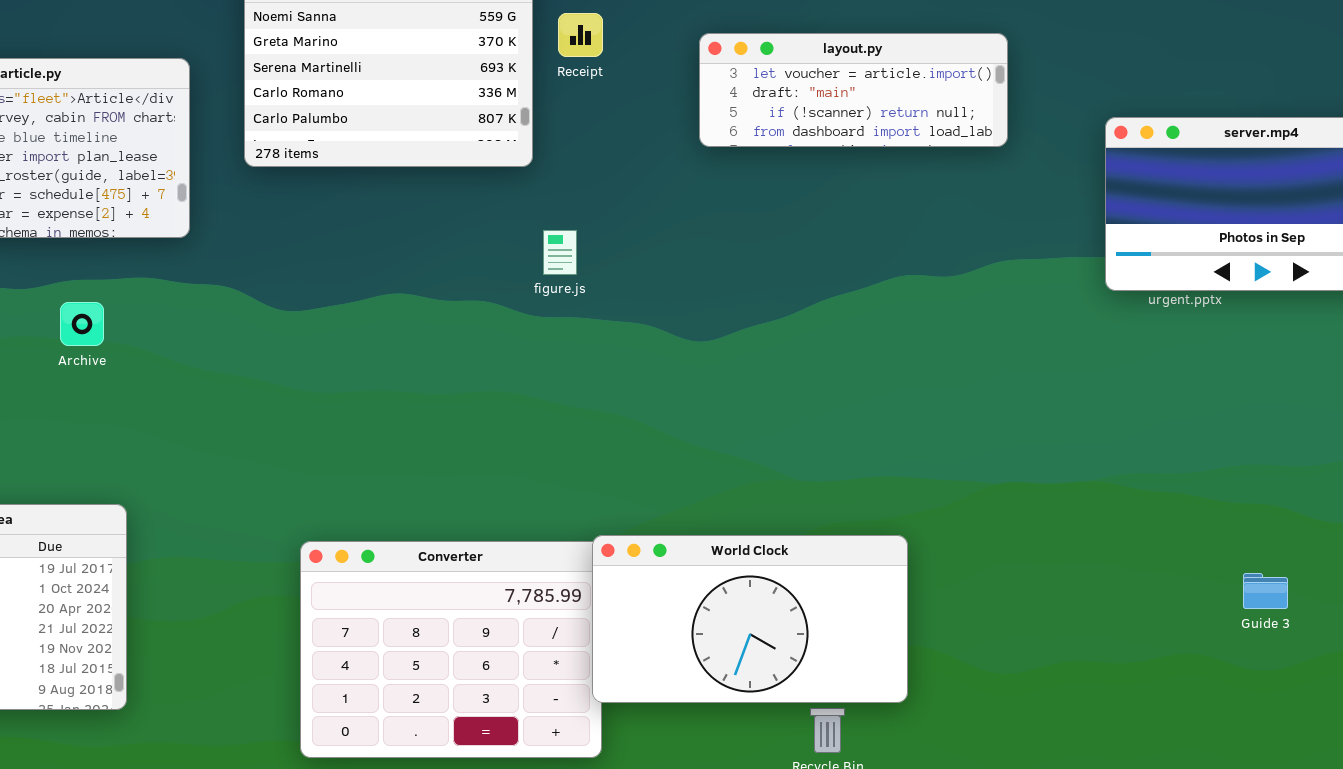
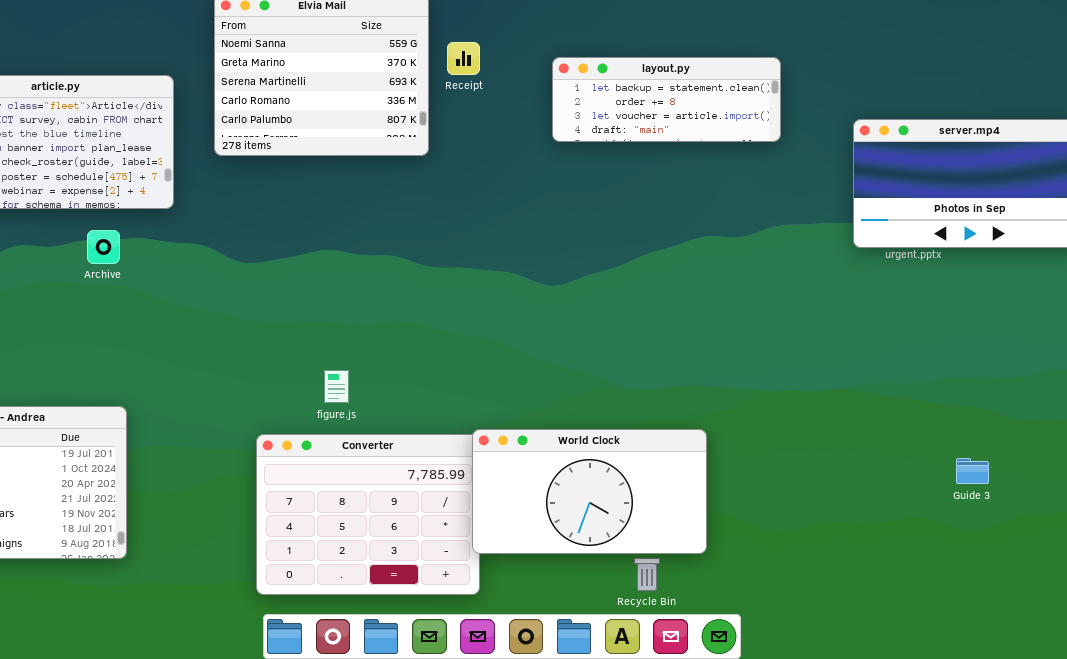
layout.py: [699,33,1008,147] -> [552,57,781,142], scrolled up 2 rows
figure.js: [543,230,577,275] -> [324,370,349,403], moved
Archive: [60,302,104,346] -> [87,230,120,264], moved

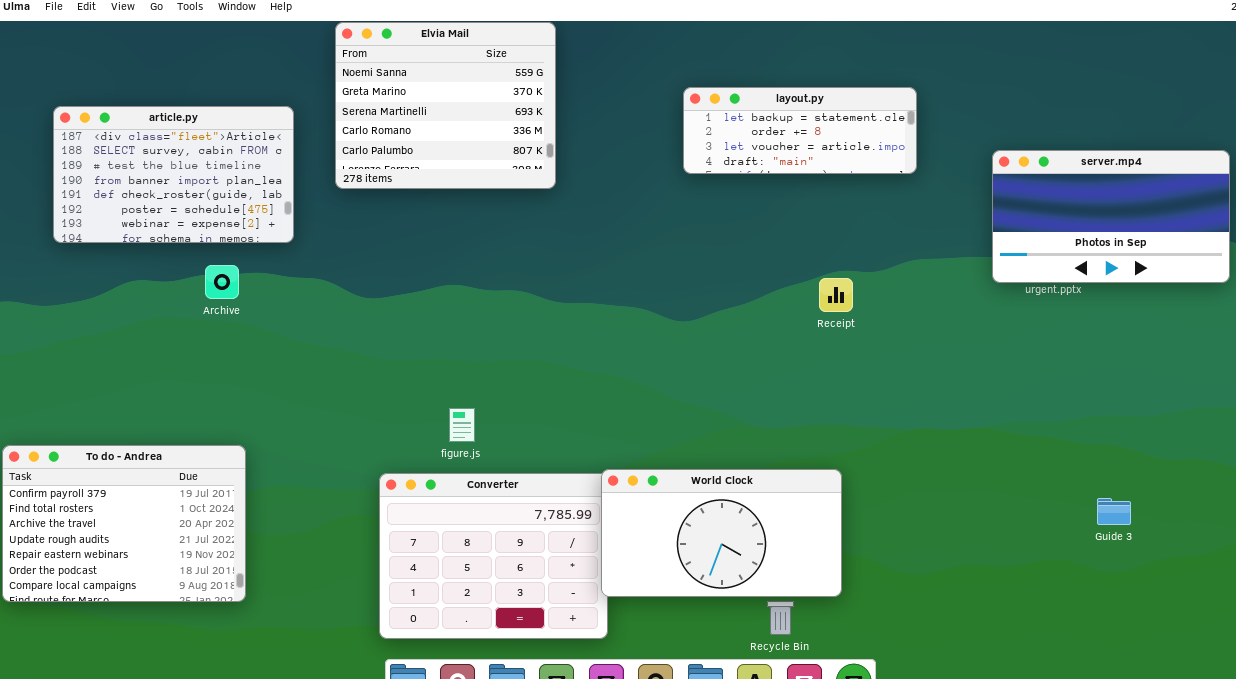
Receipt: [447,42,480,75] -> [819,278,853,312], moved

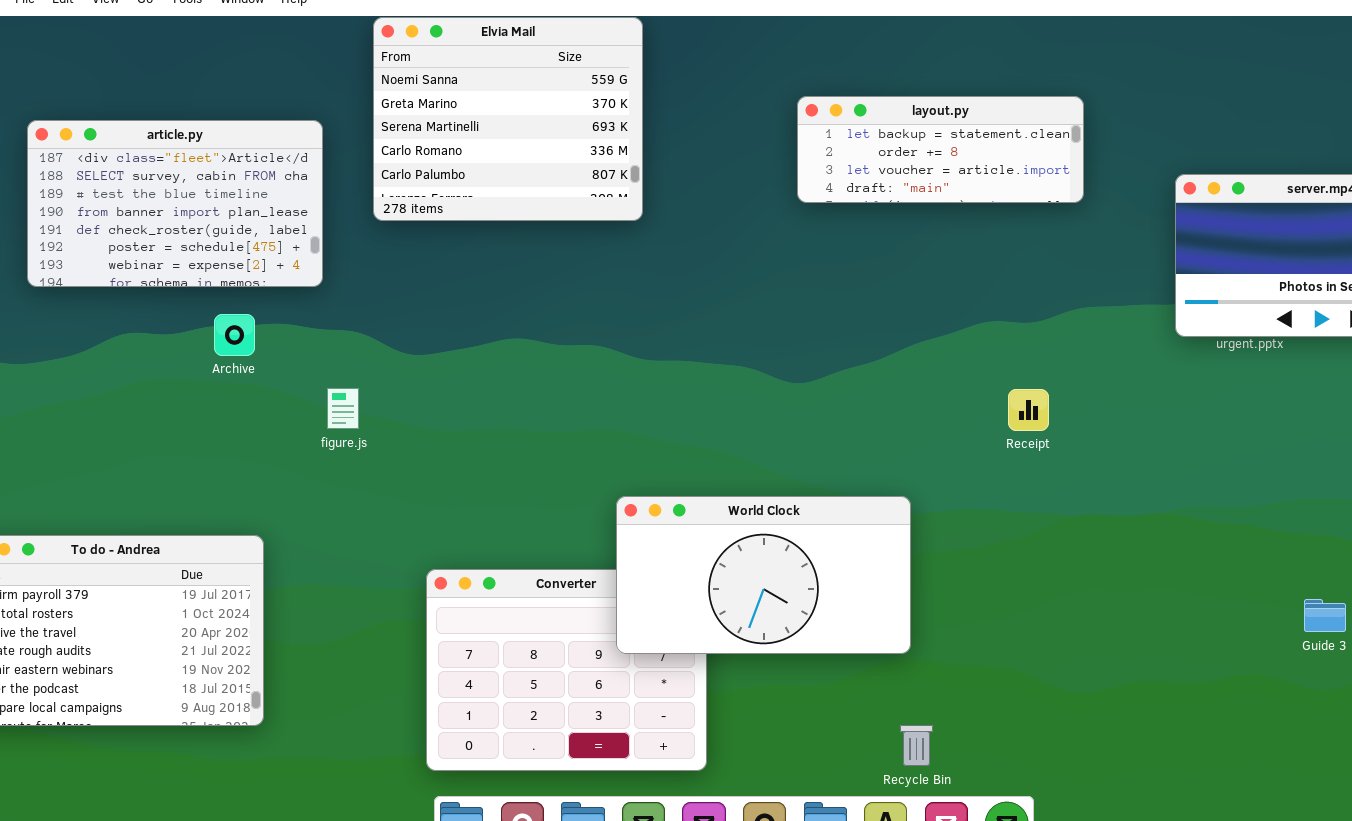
Receipt: [819,278,853,312] -> [1008,389,1049,431], moved
figure.js: [449,408,475,442] -> [327,388,359,429], moved
World Clock: [601,469,842,597] -> [616,496,911,654], moved

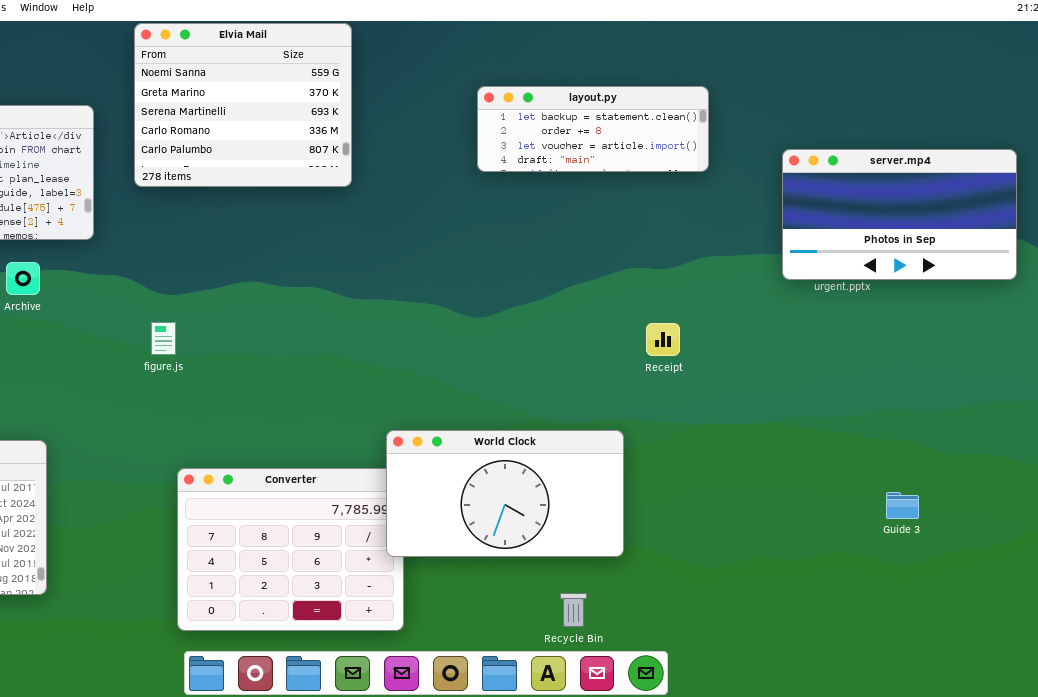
figure.js: [327,388,359,429] -> [151,322,176,355], moved
World Clock: [616,496,911,654] -> [386,430,624,557], moved

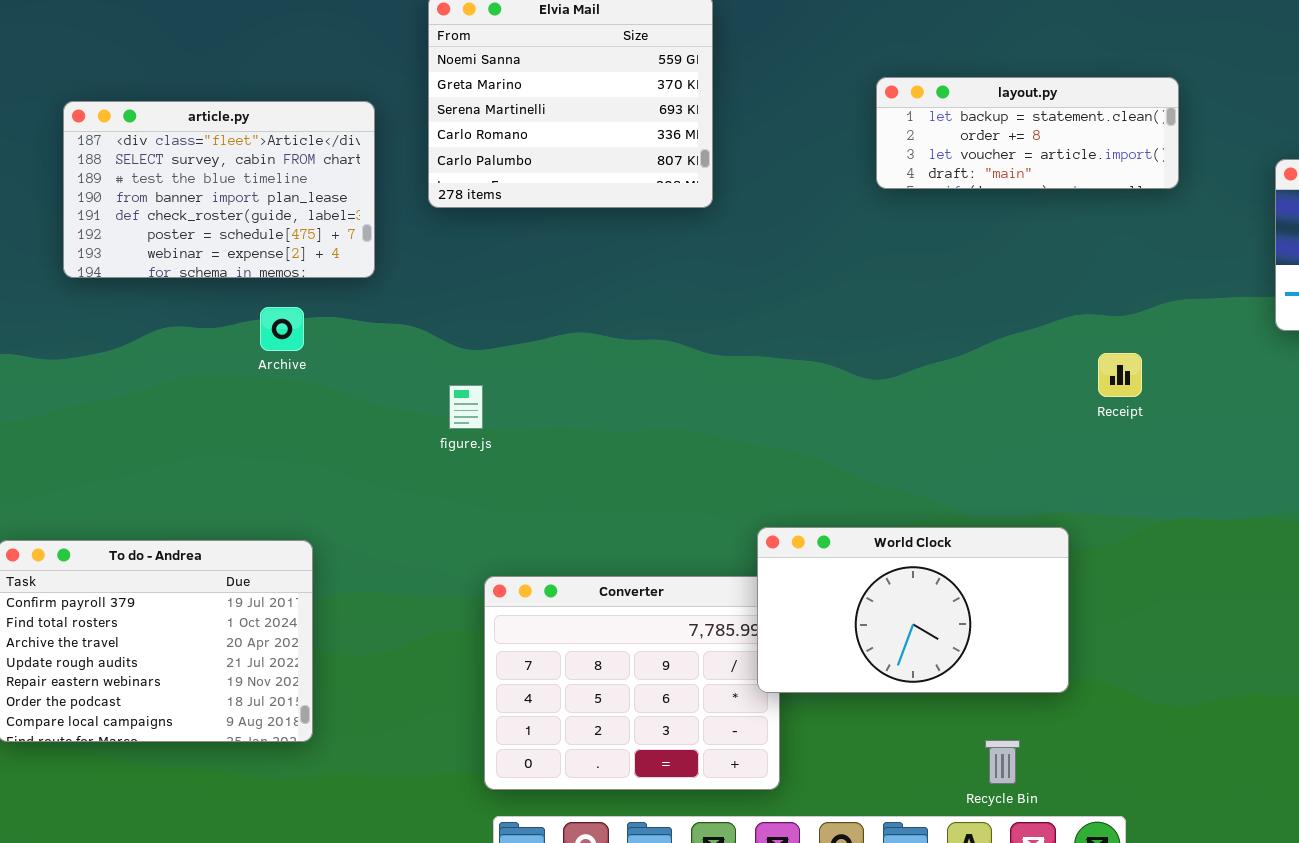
Receipt: [646,323,680,356] -> [1098,353,1142,397], moved

